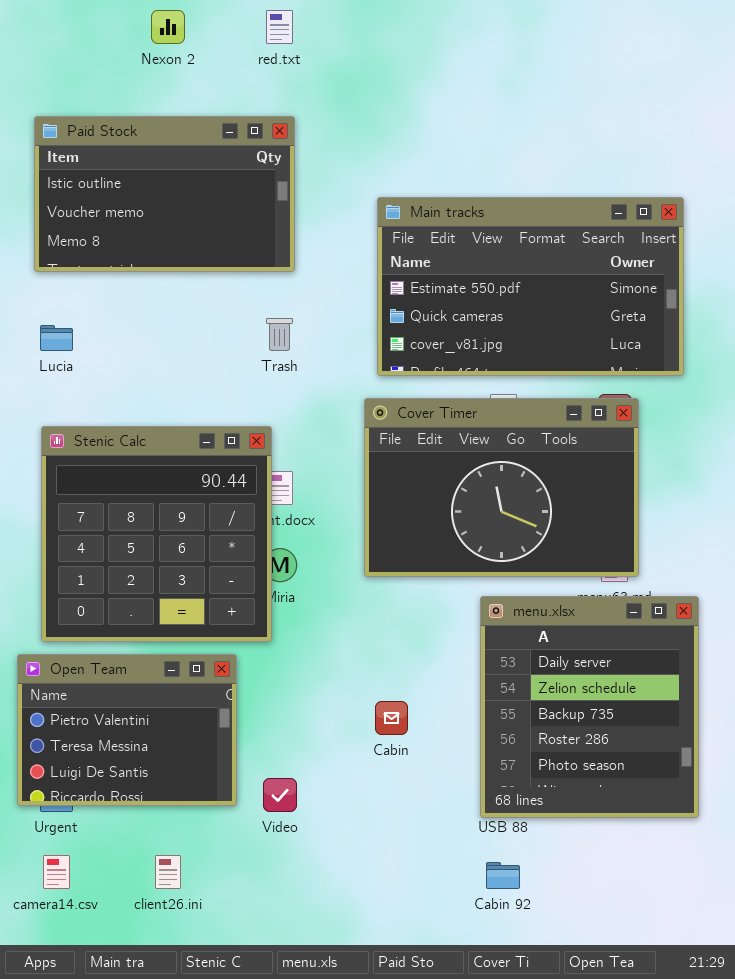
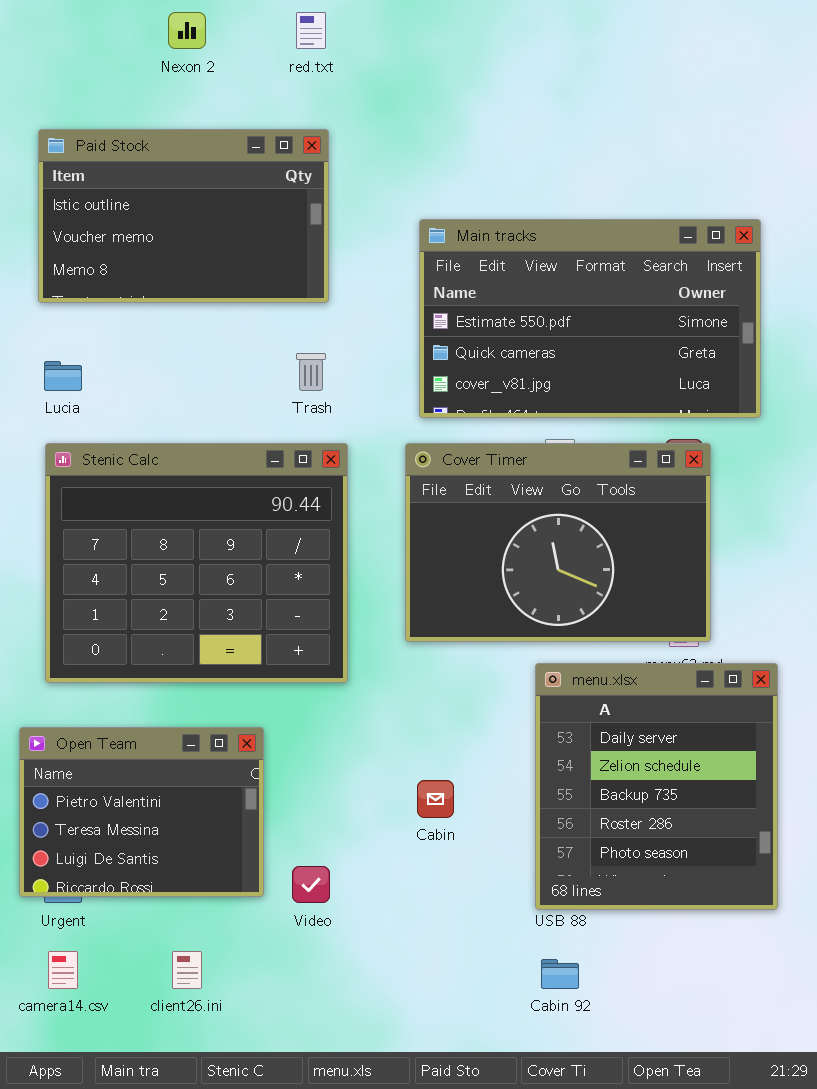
Stenic Calc: [41,426,272,642] -> [45,443,348,683], moved, resized

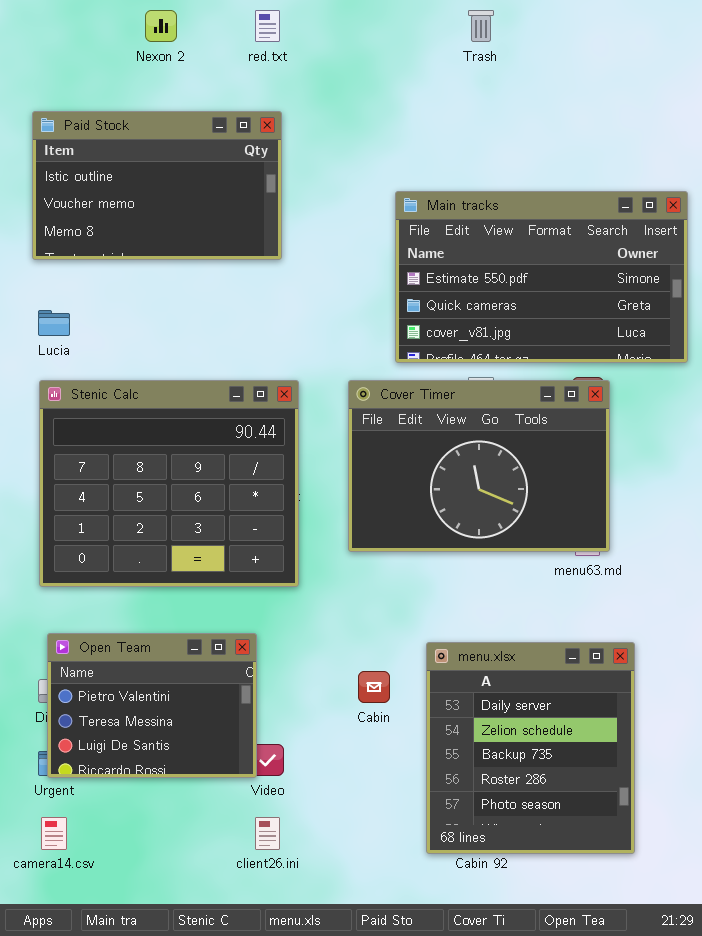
Main tracks: [419,219,761,418] -> [395,191,688,363], moved
Trash: [296,353,326,391] -> [468,10,494,42], moved
menu.xlsx: [535,663,778,910] -> [426,642,635,854], moved
Open Team: [19,727,264,897] -> [47,633,257,778], moved
client26.ini: [172,951,202,989] -> [255,817,280,850], moved

